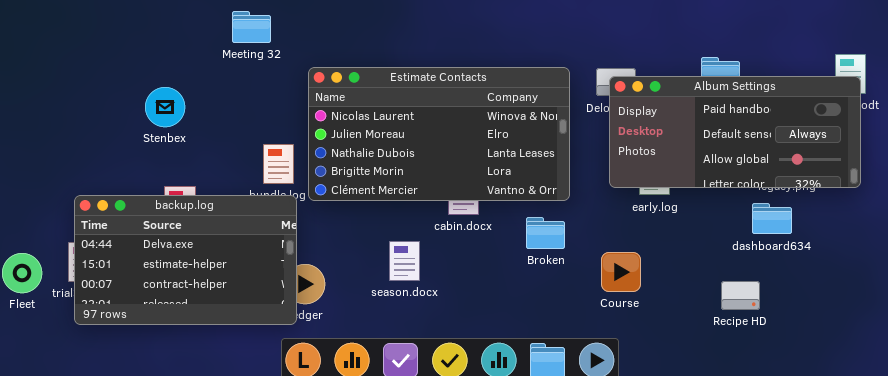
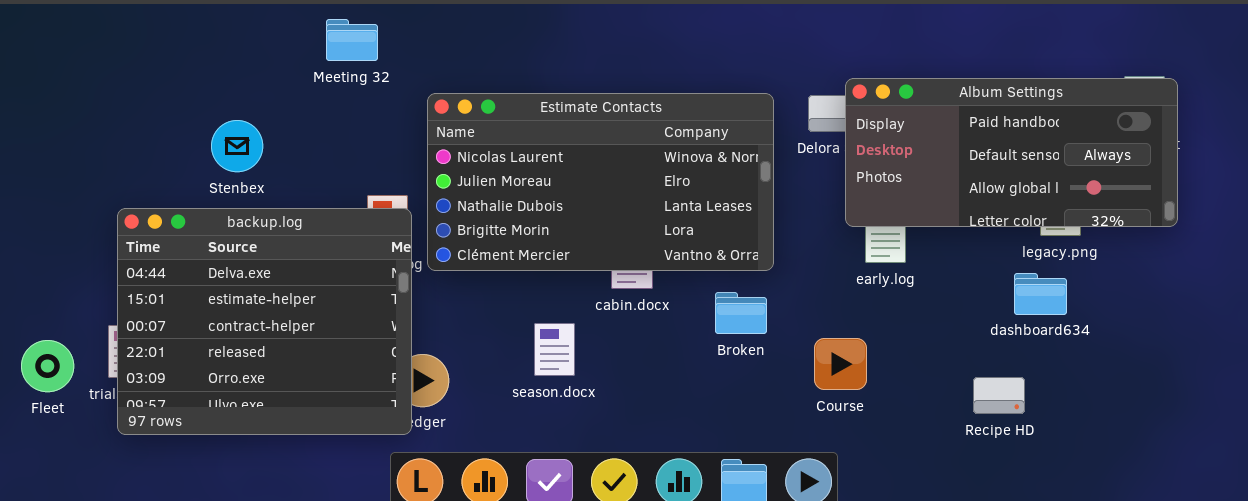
Album Settings: [609,76,861,188] -> [845,78,1178,227], moved
backup.log: [74,195,297,325] -> [117,208,412,435], resized

